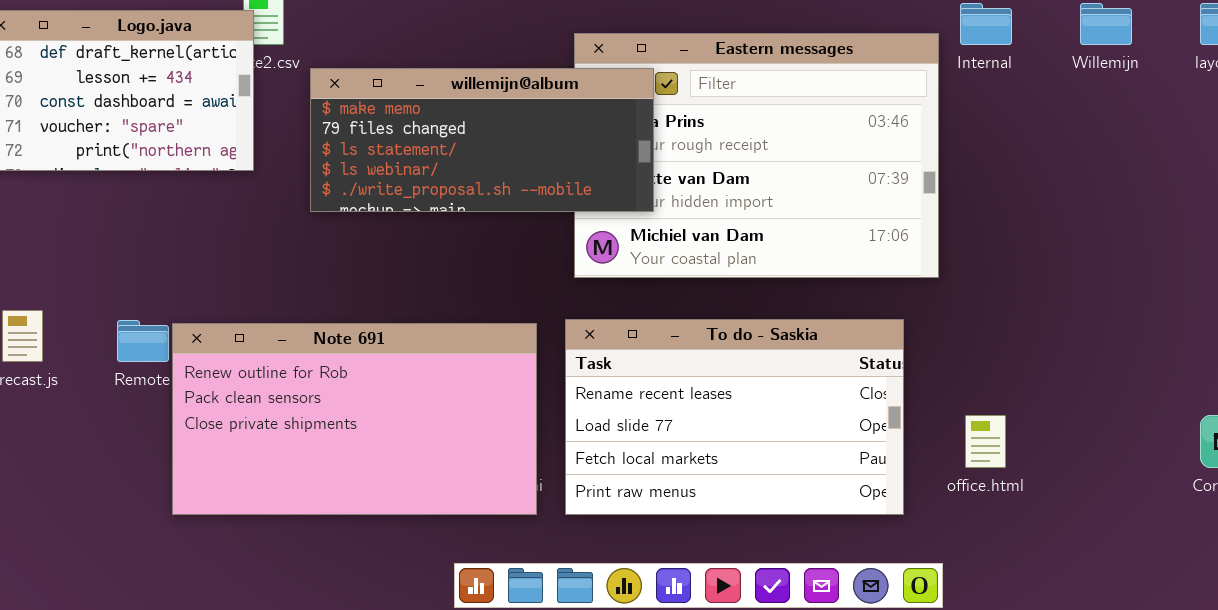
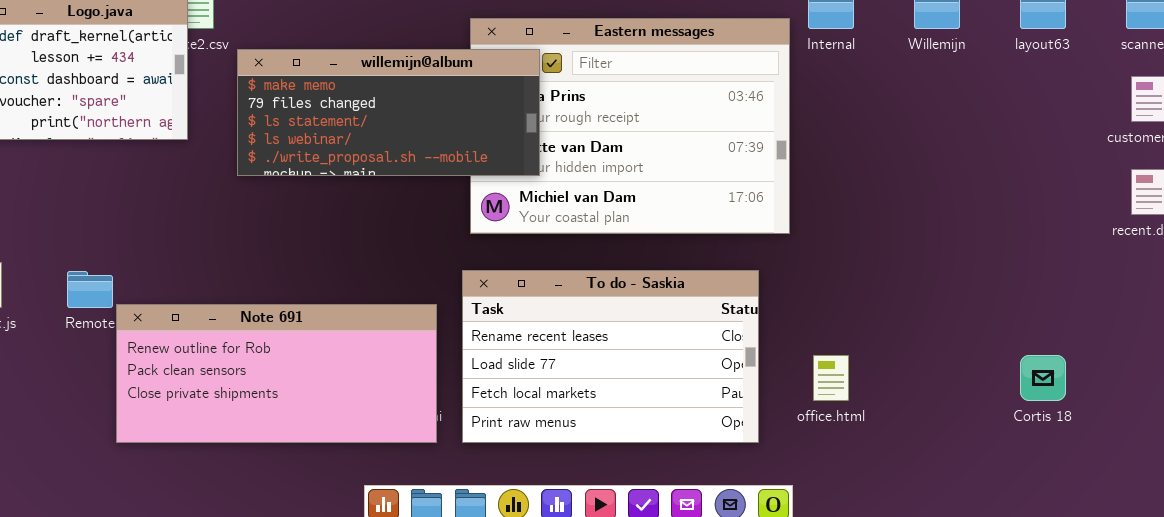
Note 691: [172,323,537,515] -> [116,304,437,443], resized

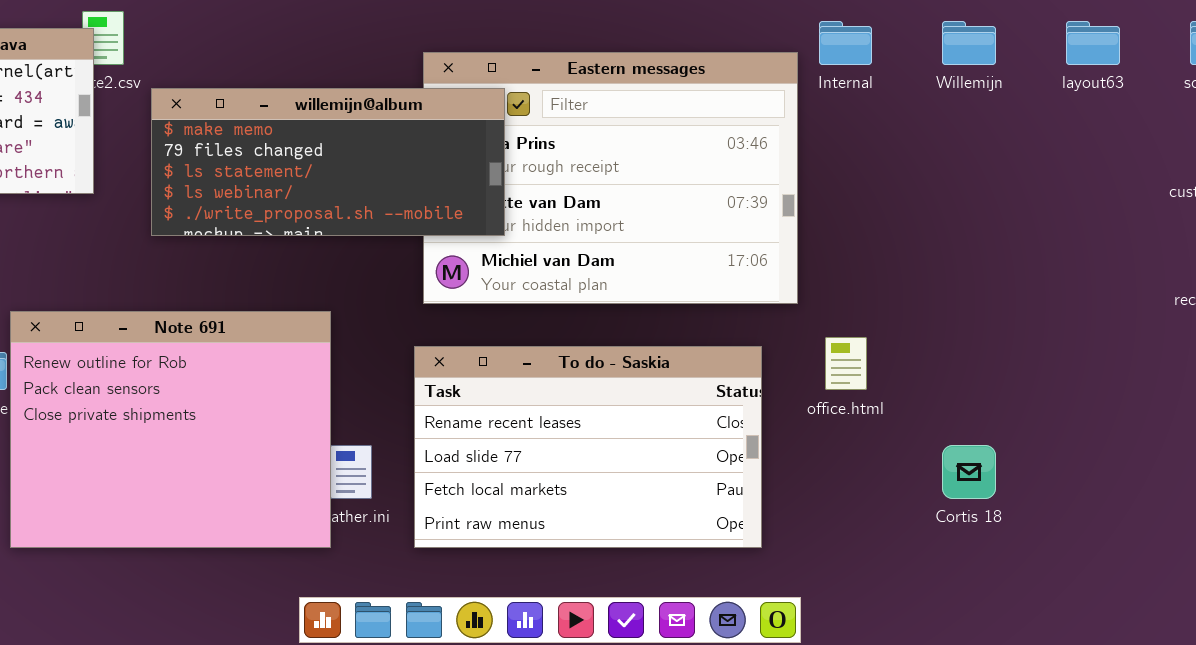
Note 691: [116,304,437,443] -> [10,311,331,548], resized
office.html: [813,355,849,401] -> [825,337,867,390], moved
Cortis 18: [1020,355,1066,401] -> [942,445,996,499], moved

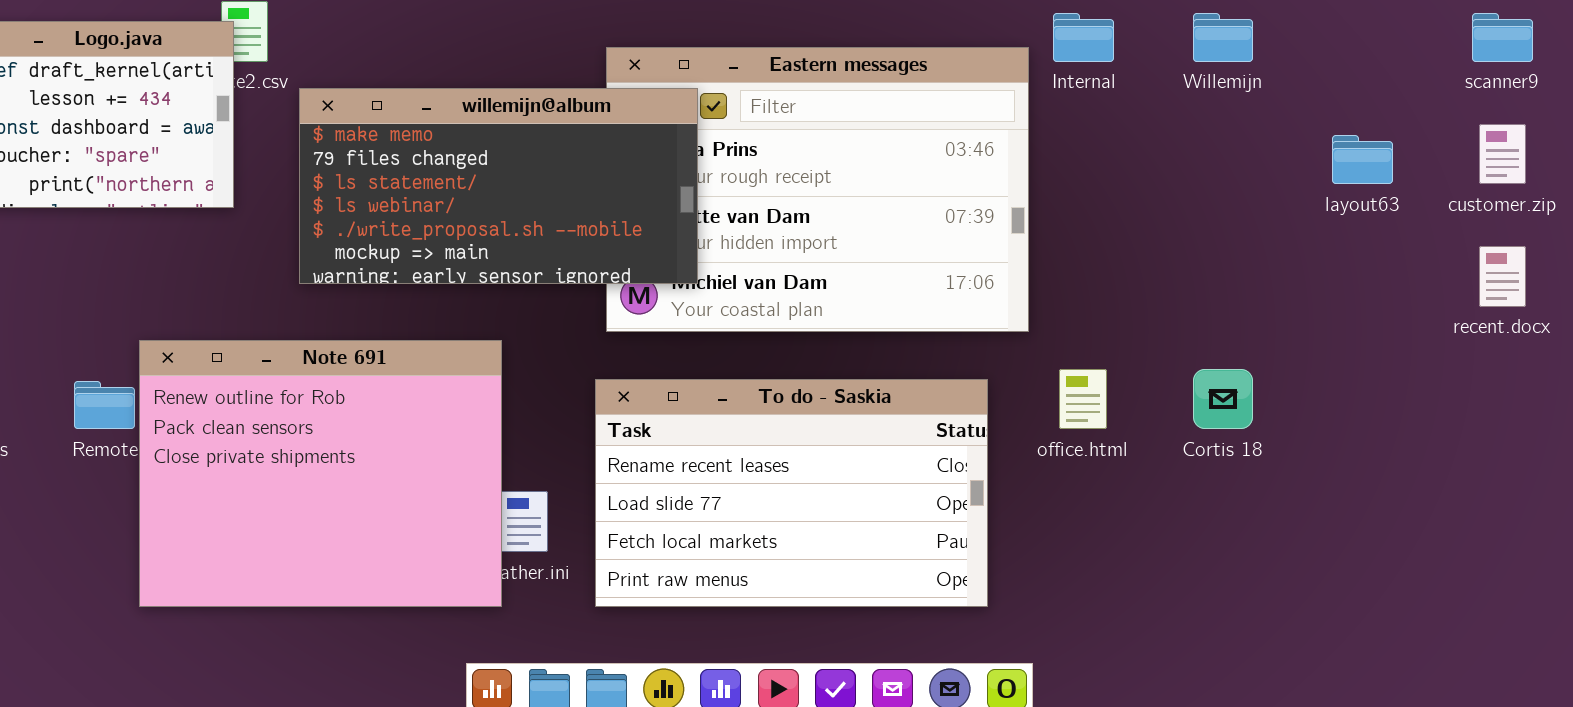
layout63: [1066,21,1120,65] -> [1332,135,1393,184], moved
willemijn@album: [151,88,505,236] -> [299,88,698,284], resized
Cortis 18: [942,445,996,499] -> [1193,369,1253,429], moved

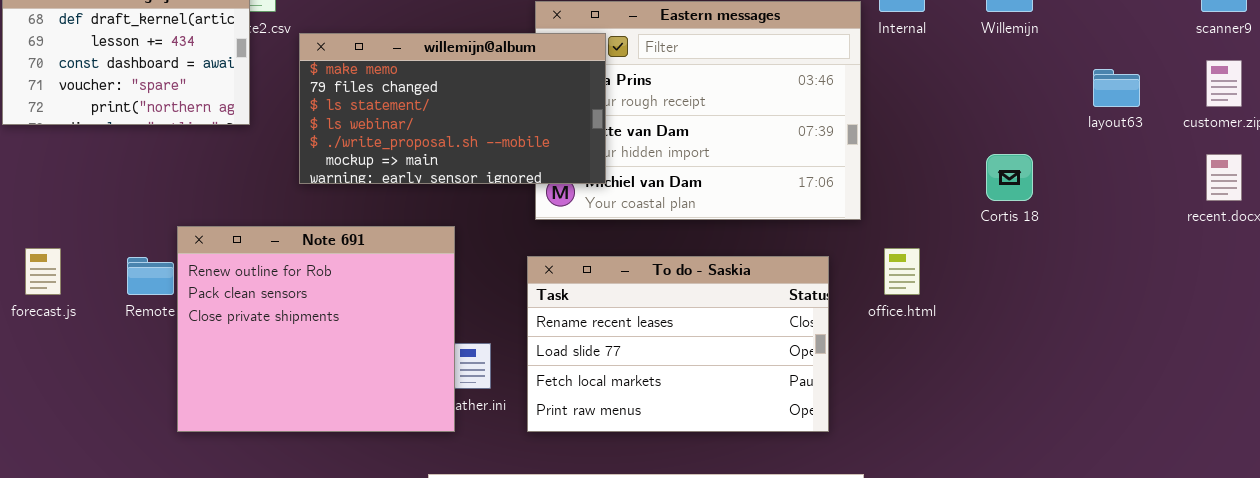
Cortis 18: [1193,369,1253,429] -> [986,154,1033,201], moved

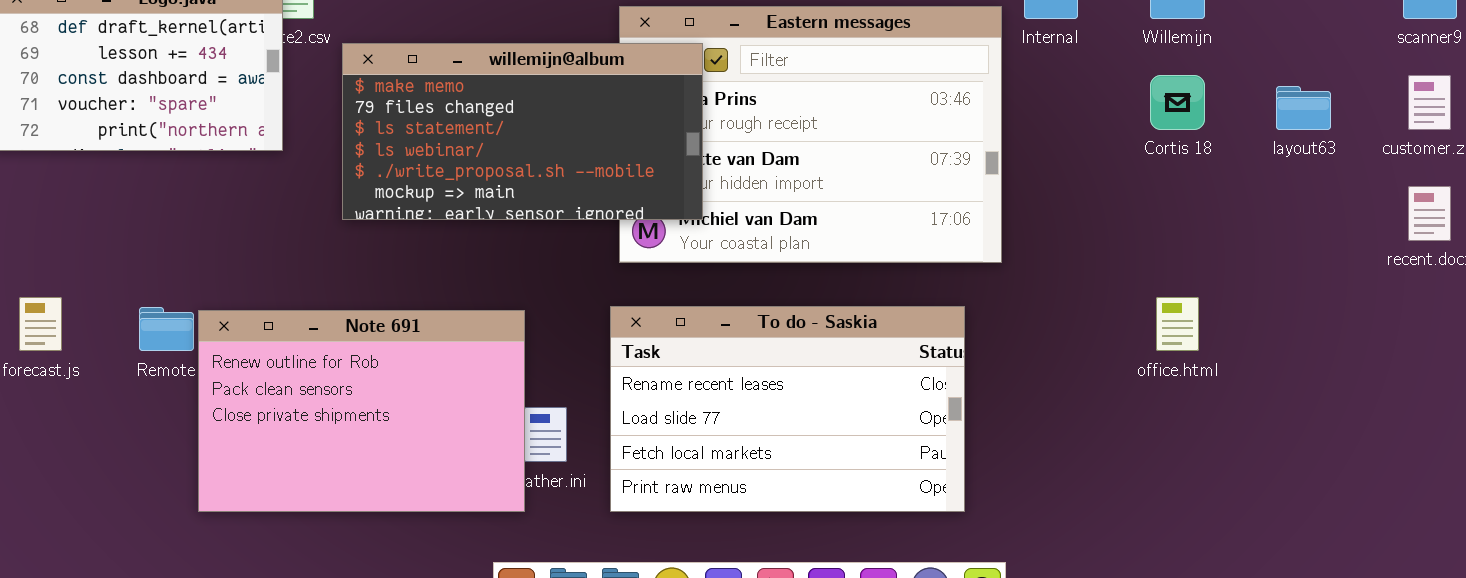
Cortis 18: [986,154,1033,201] -> [1150,75,1205,130], moved
Note 691: [177,226,455,432] -> [198,310,525,512], resized
office.html: [884,248,920,295] -> [1156,297,1199,351], moved

